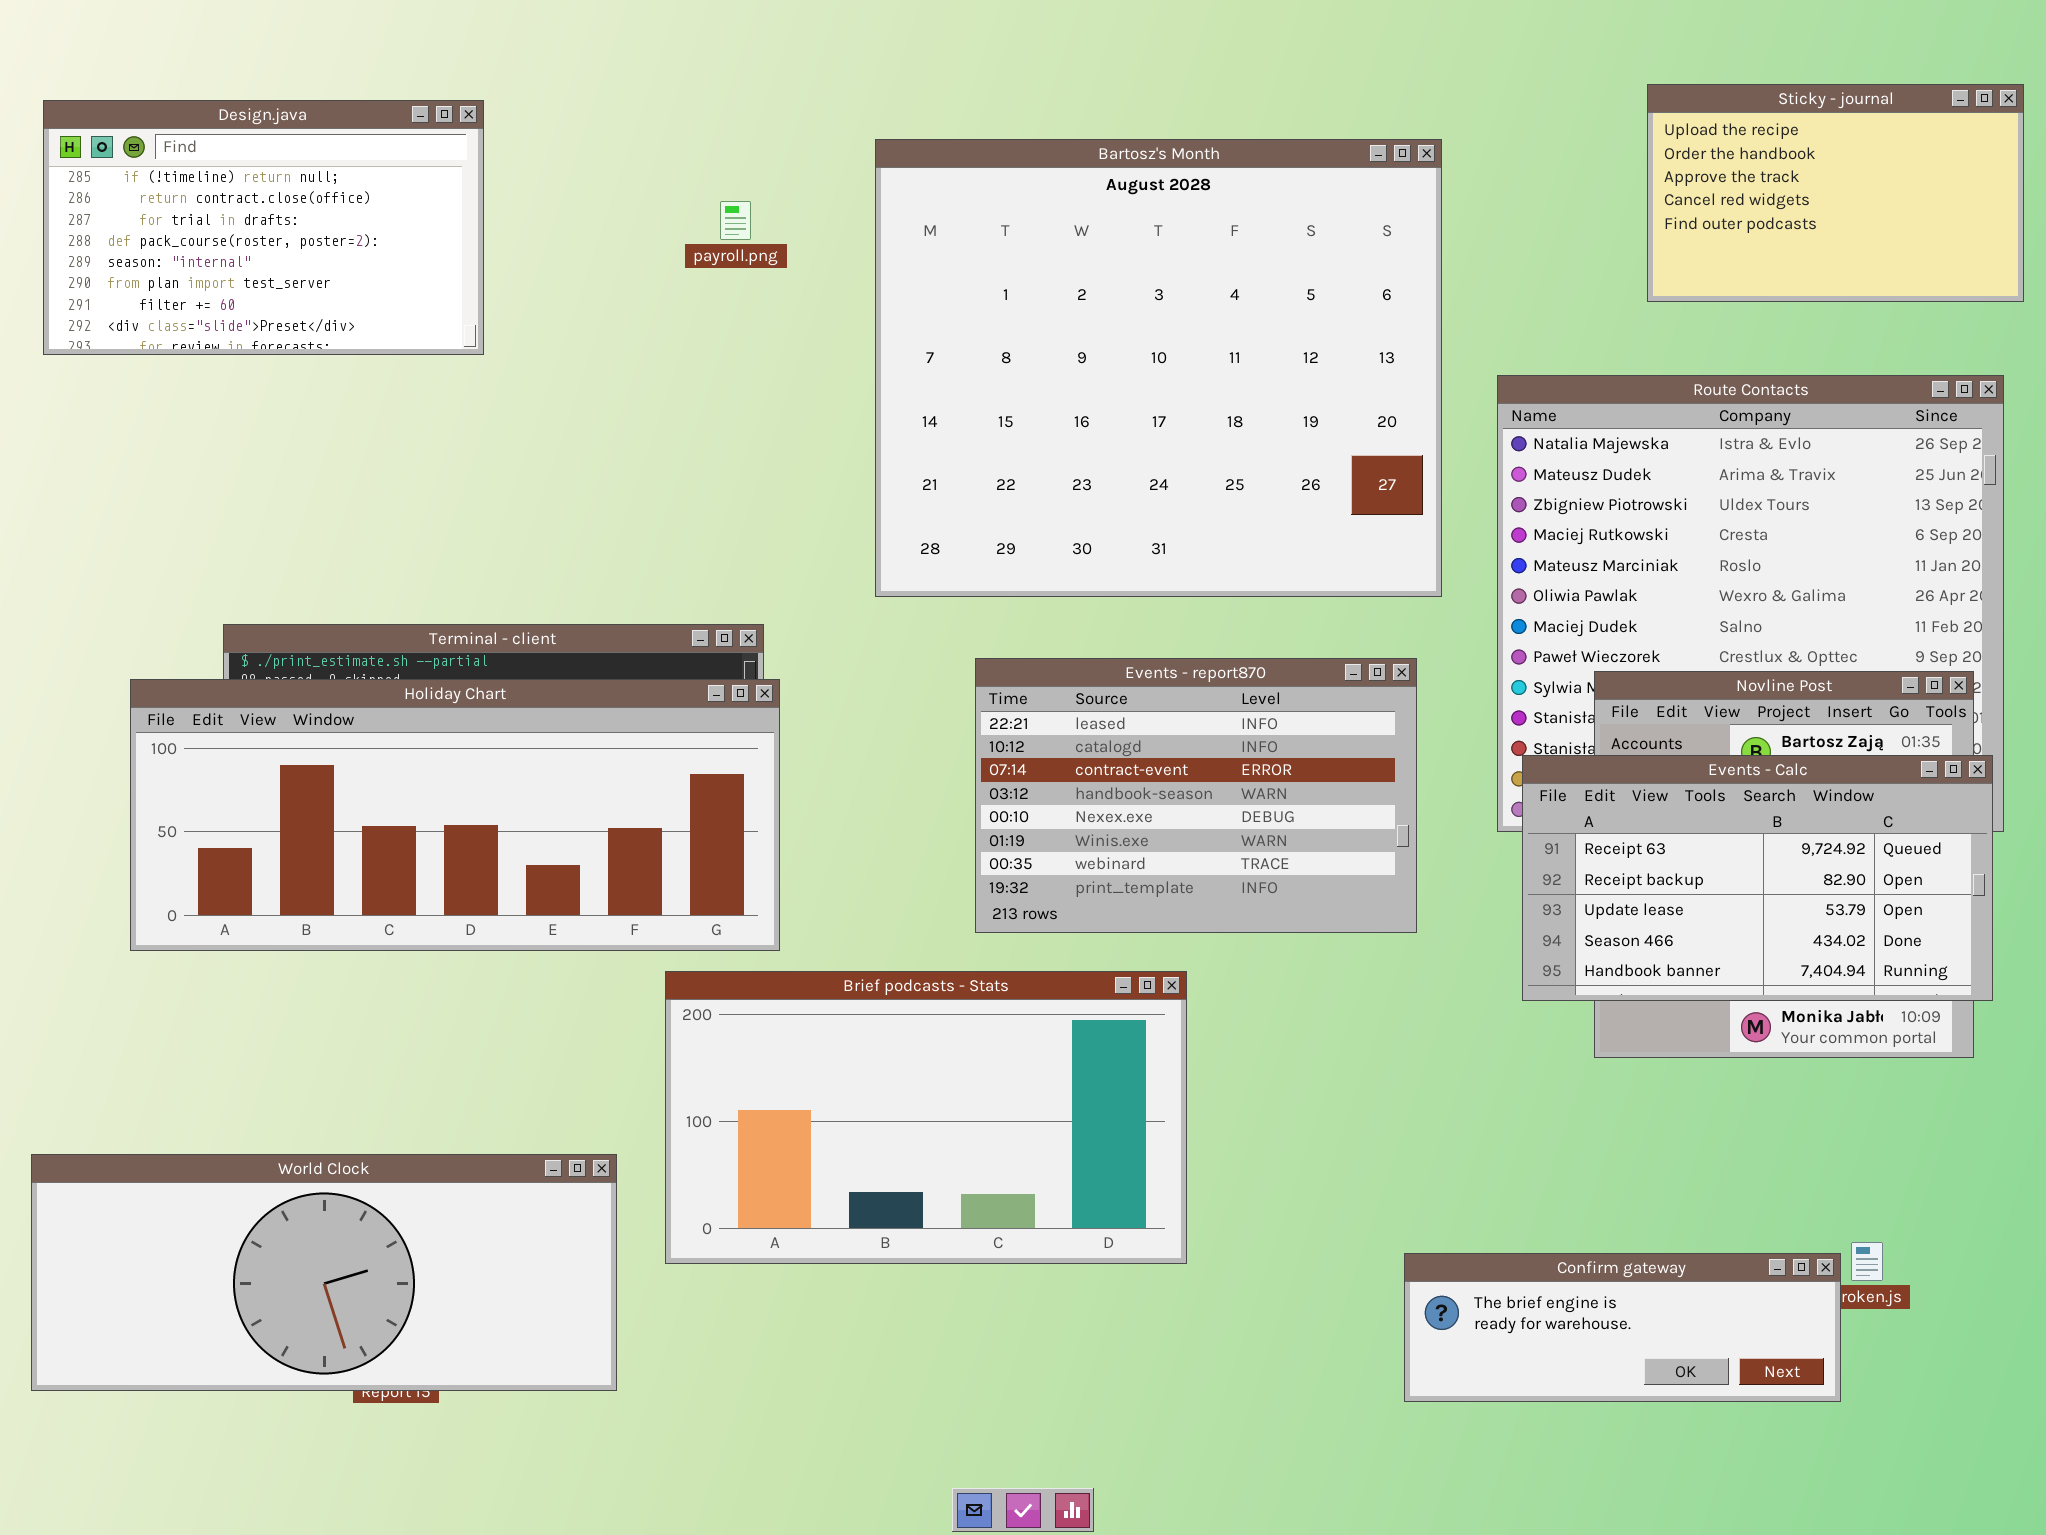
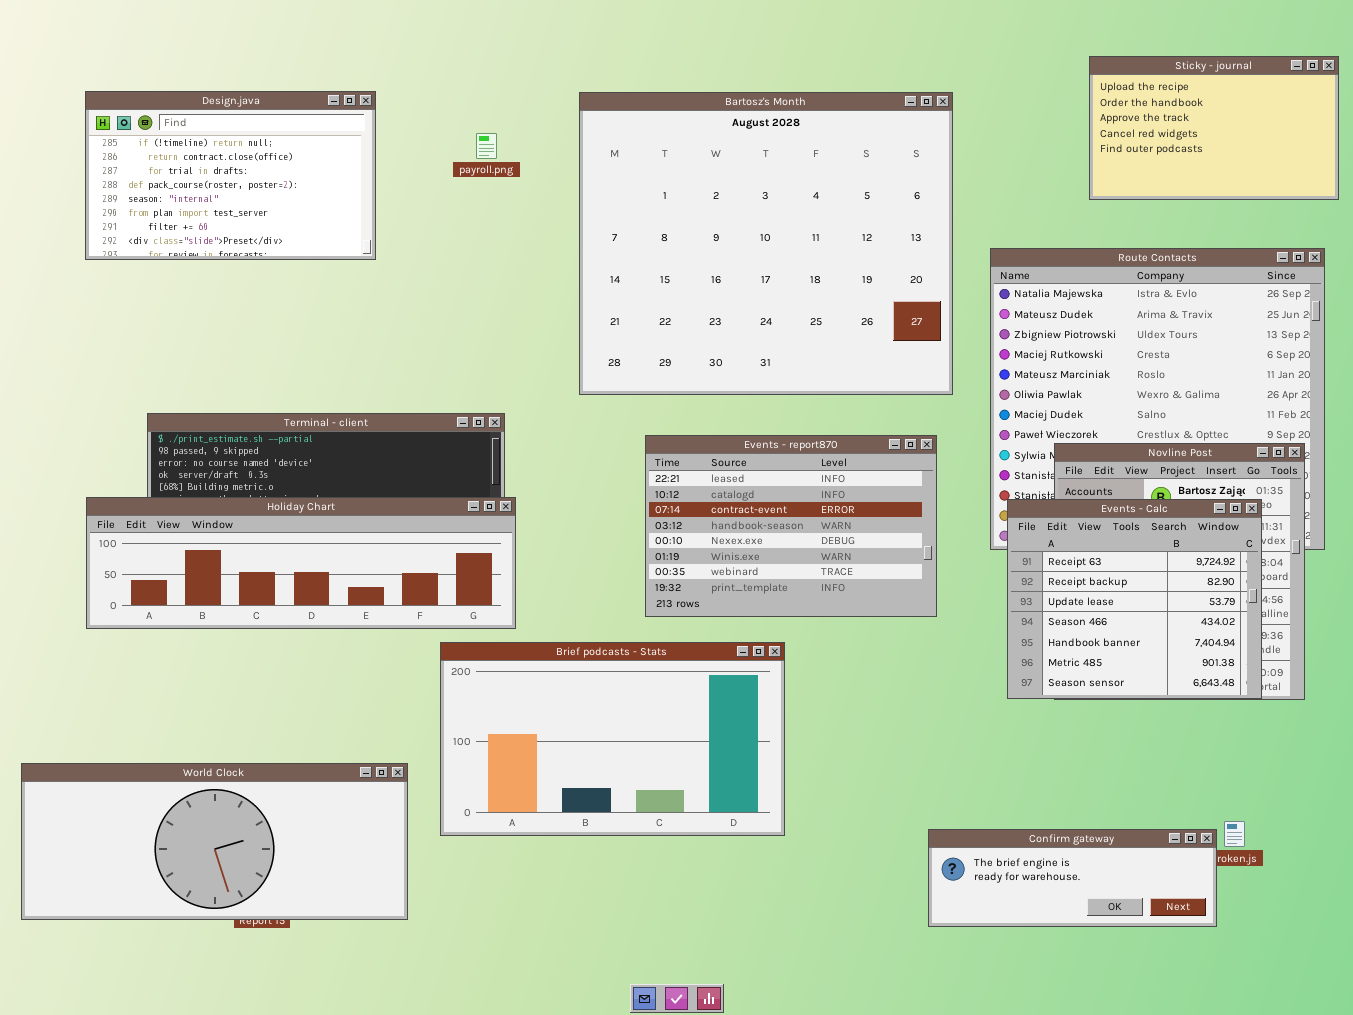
Design.java: [43,100,484,355] -> [85,91,376,260], moved
Holiday Chart: [130,679,780,951] -> [86,497,516,629], resized
Events - Calc: [1522,755,1993,1001] -> [1007,499,1262,699], resized

